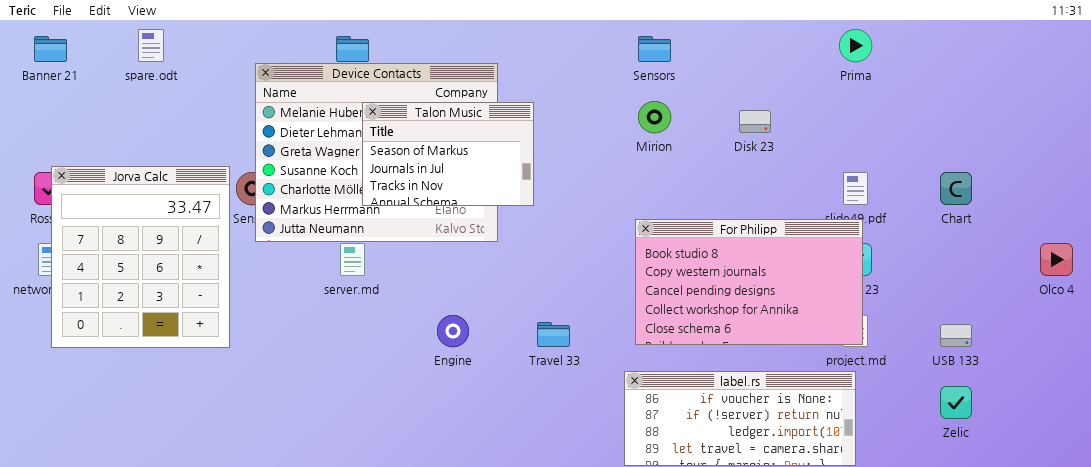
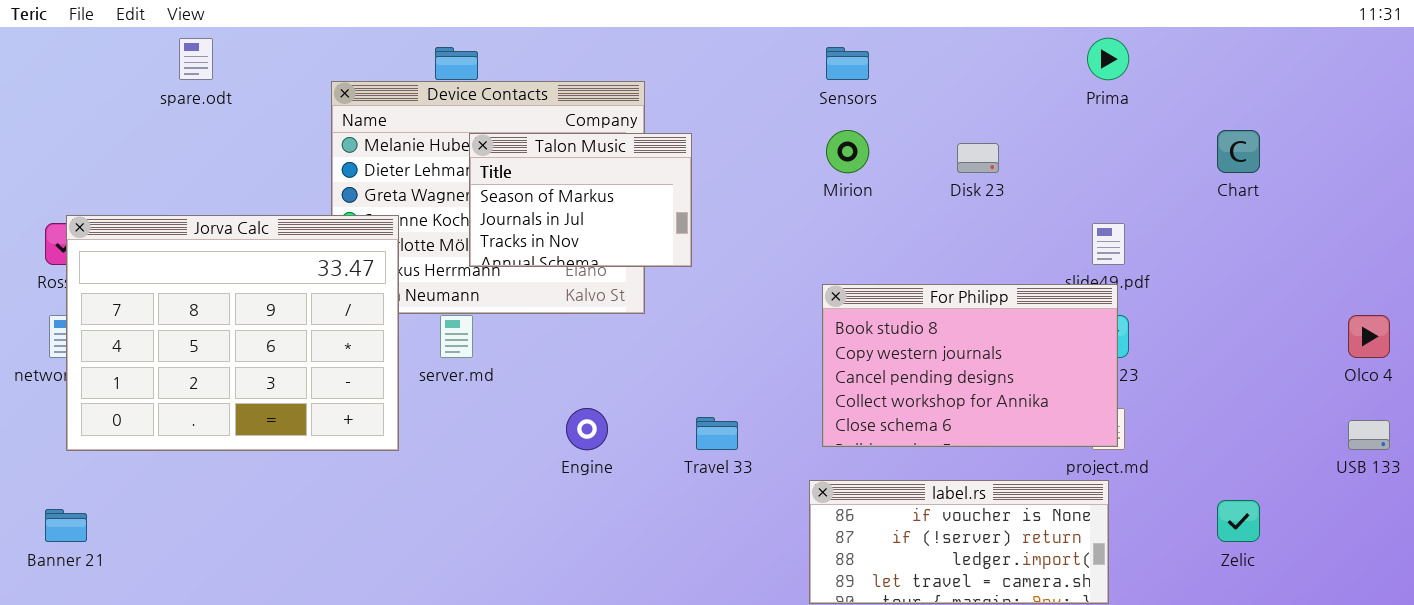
Banner 21: [34,36,67,62] -> [45,509,87,542], moved
Jorva Calc: [51,166,230,348] -> [66,215,399,451], resized
Chart: [940,172,972,205] -> [1217,130,1260,173], moved
USB 133: [940,324,972,347] -> [1348,420,1390,450], moved

